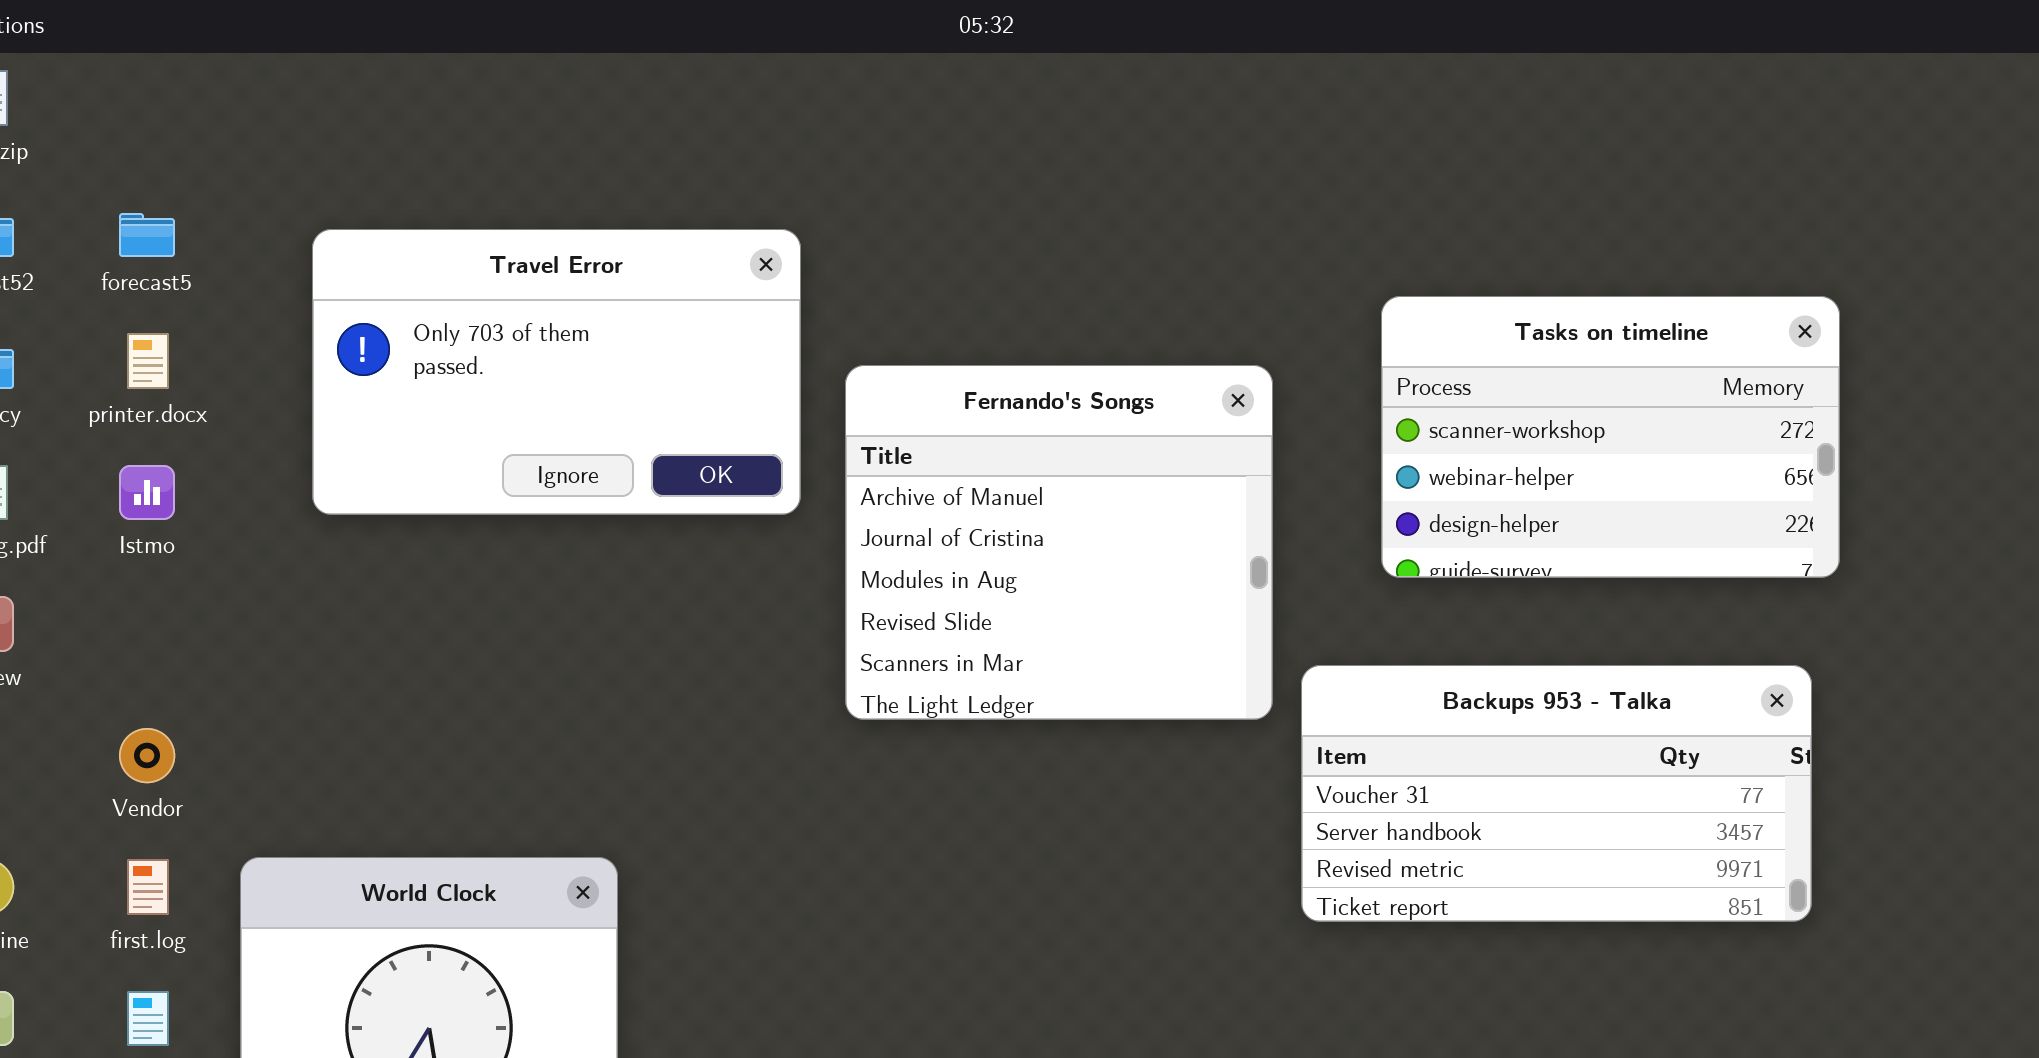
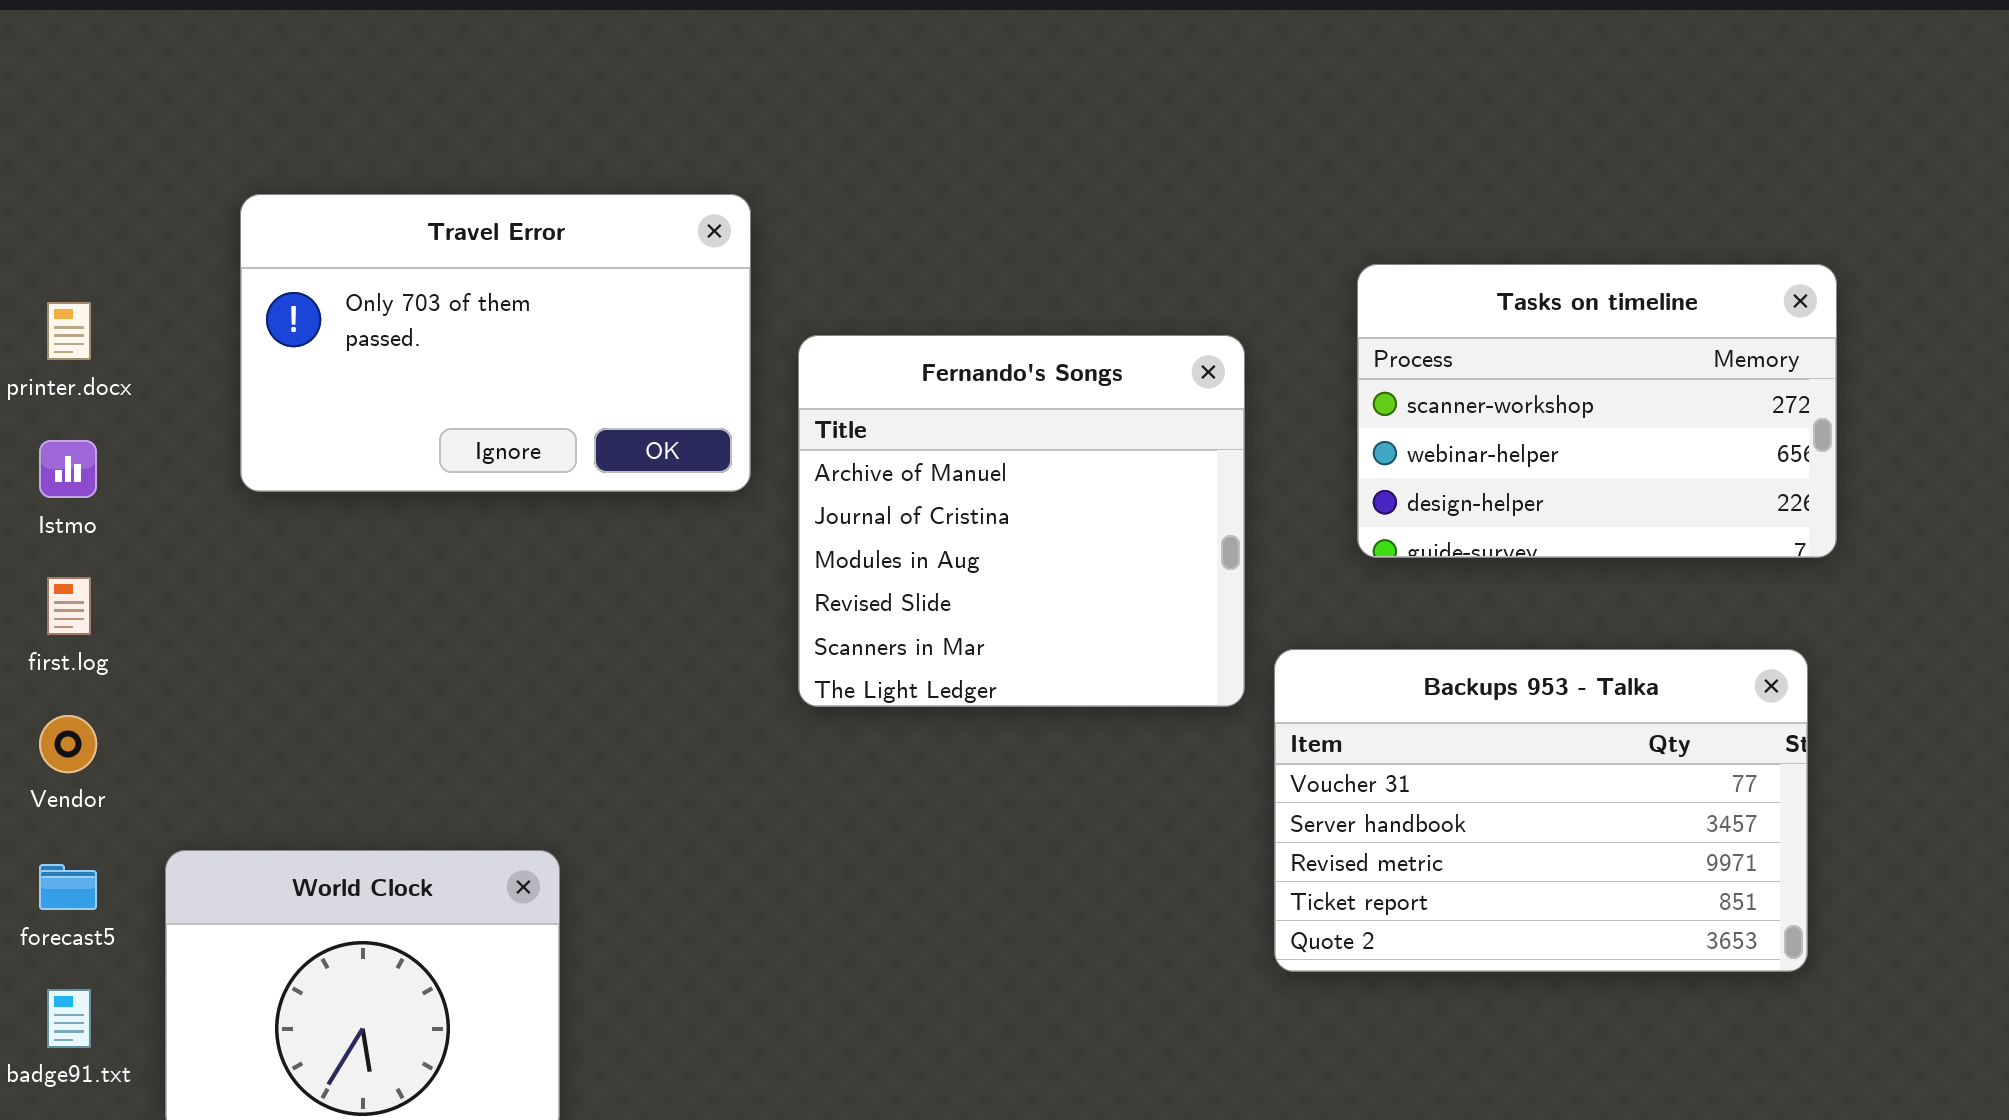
forecast5: [119,213,175,257] -> [39,864,97,910], moved
Backups 953 - Talka: [1301,665,1812,922] -> [1274,649,1808,972], resized
first.log: [127,859,169,915] -> [47,577,91,635], moved

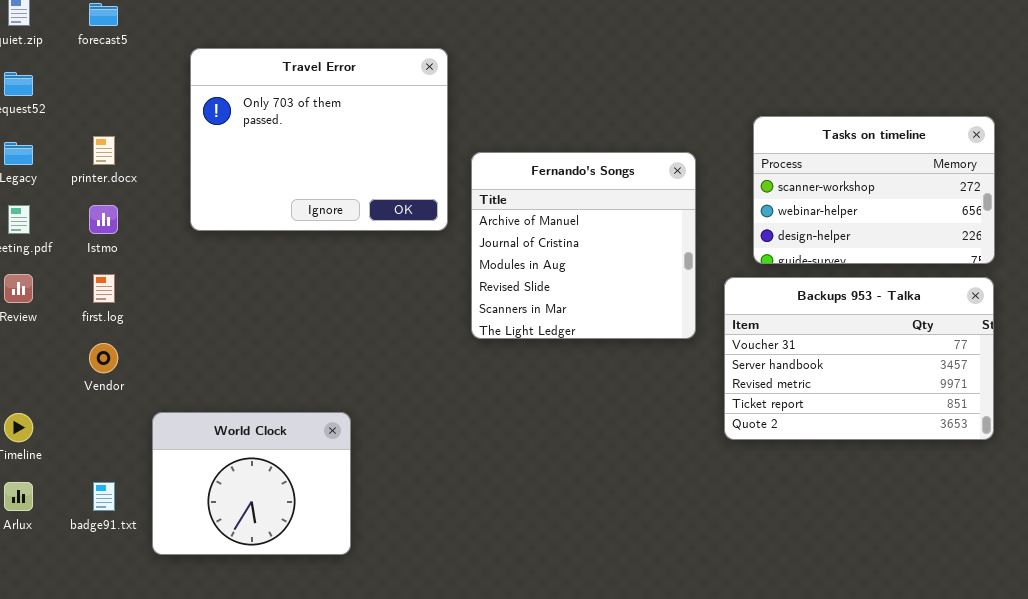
Travel Error: [240,194,751,492] -> [190,48,448,231], resized
Backups 953 - Talka: [1274,649,1808,972] -> [724,277,994,440], moved
forecast5: [39,864,97,910] -> [89,3,118,26], moved

